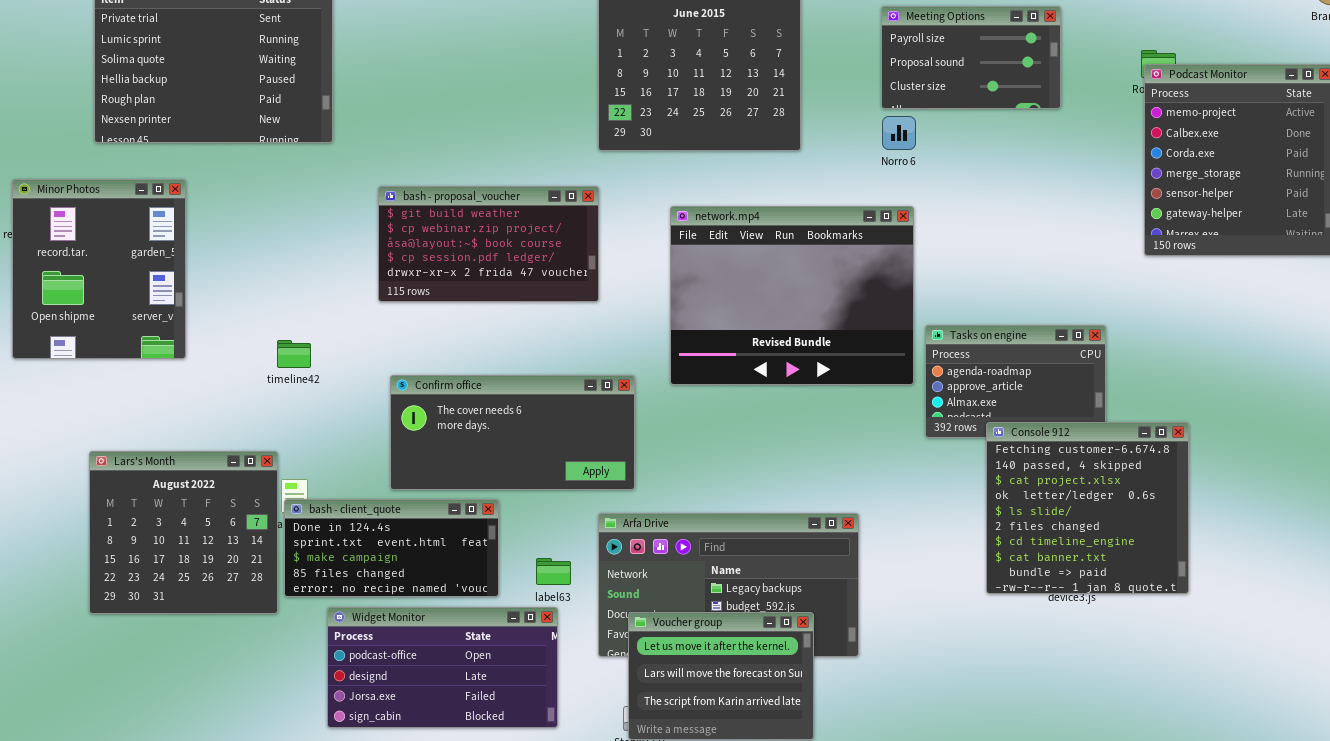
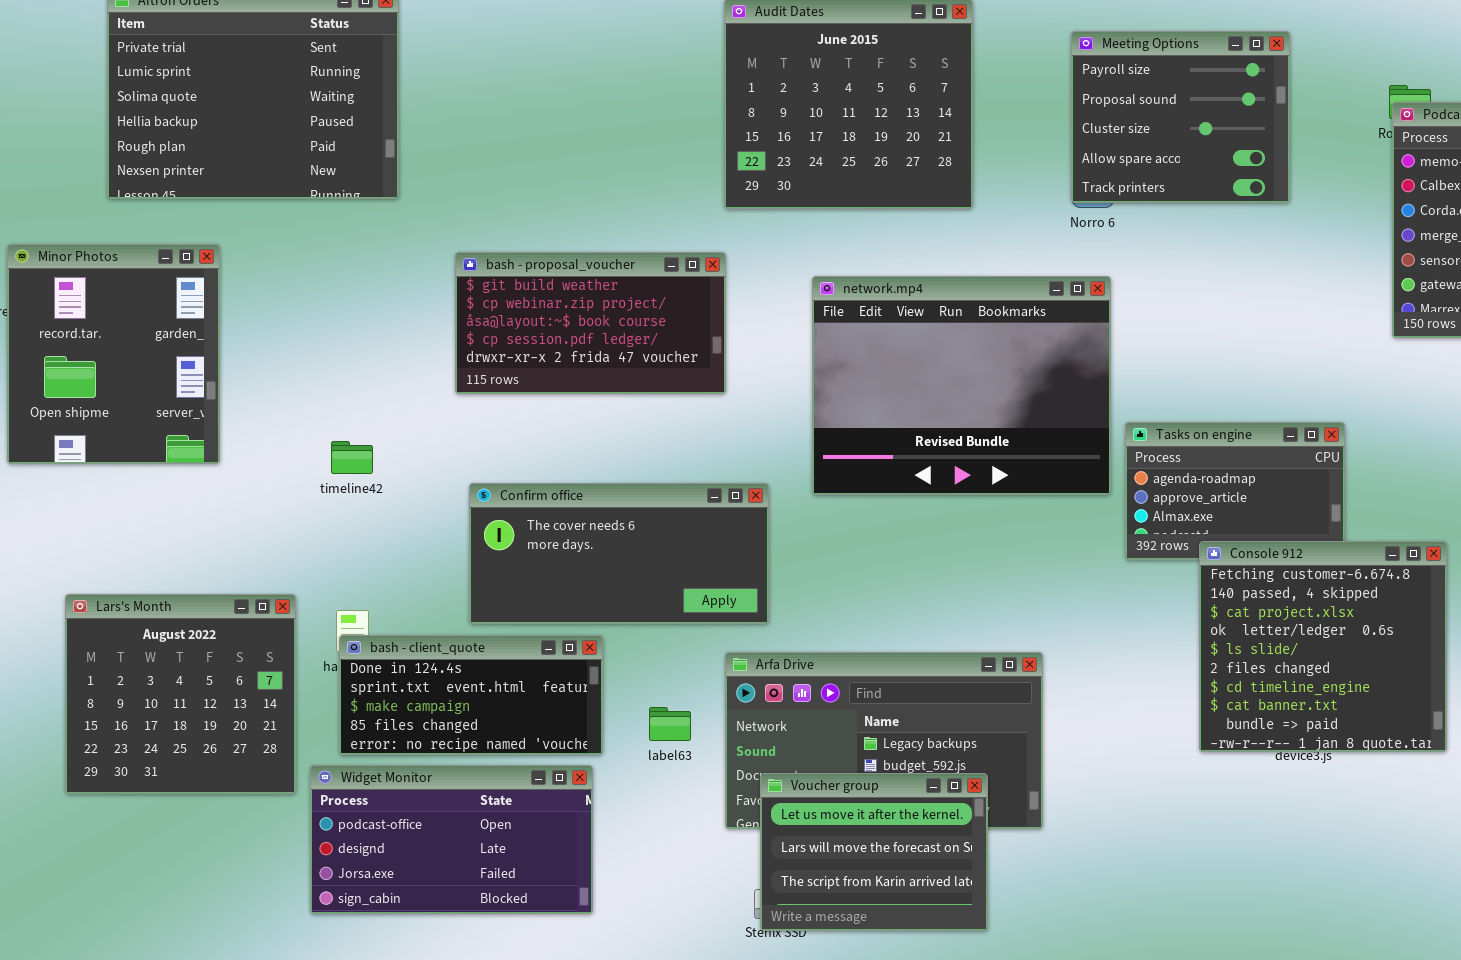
Meeting Options: [881,6,1061,109] -> [1071,31,1290,203], resized
Lars's Month: [89,451,278,614] -> [65,594,296,794], moved
Widget Monitor: [327,607,558,728] -> [310,765,593,914], moved

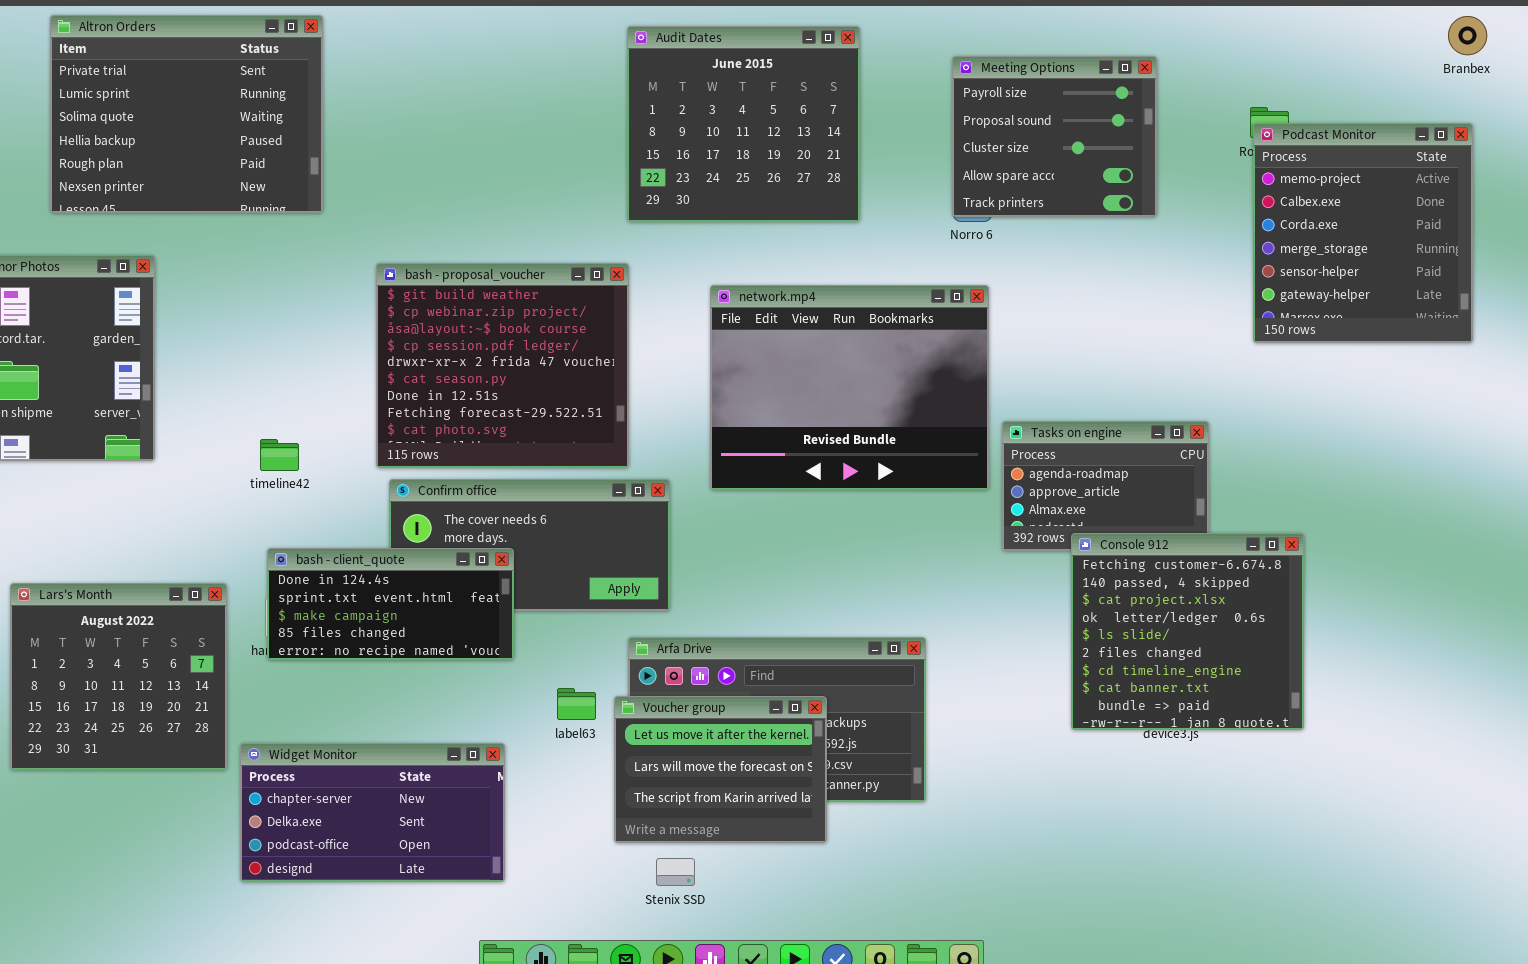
bash - proposal_voucher: [455,252,726,394] -> [376,263,629,468], resized
bash - client_quote: [339,635,603,755] -> [267,548,514,660], moved
Widget Monitor: [310,765,593,914] -> [240,743,505,882], scrolled up 2 rows
Voucher group: [760,773,988,931] -> [614,696,827,843], moved

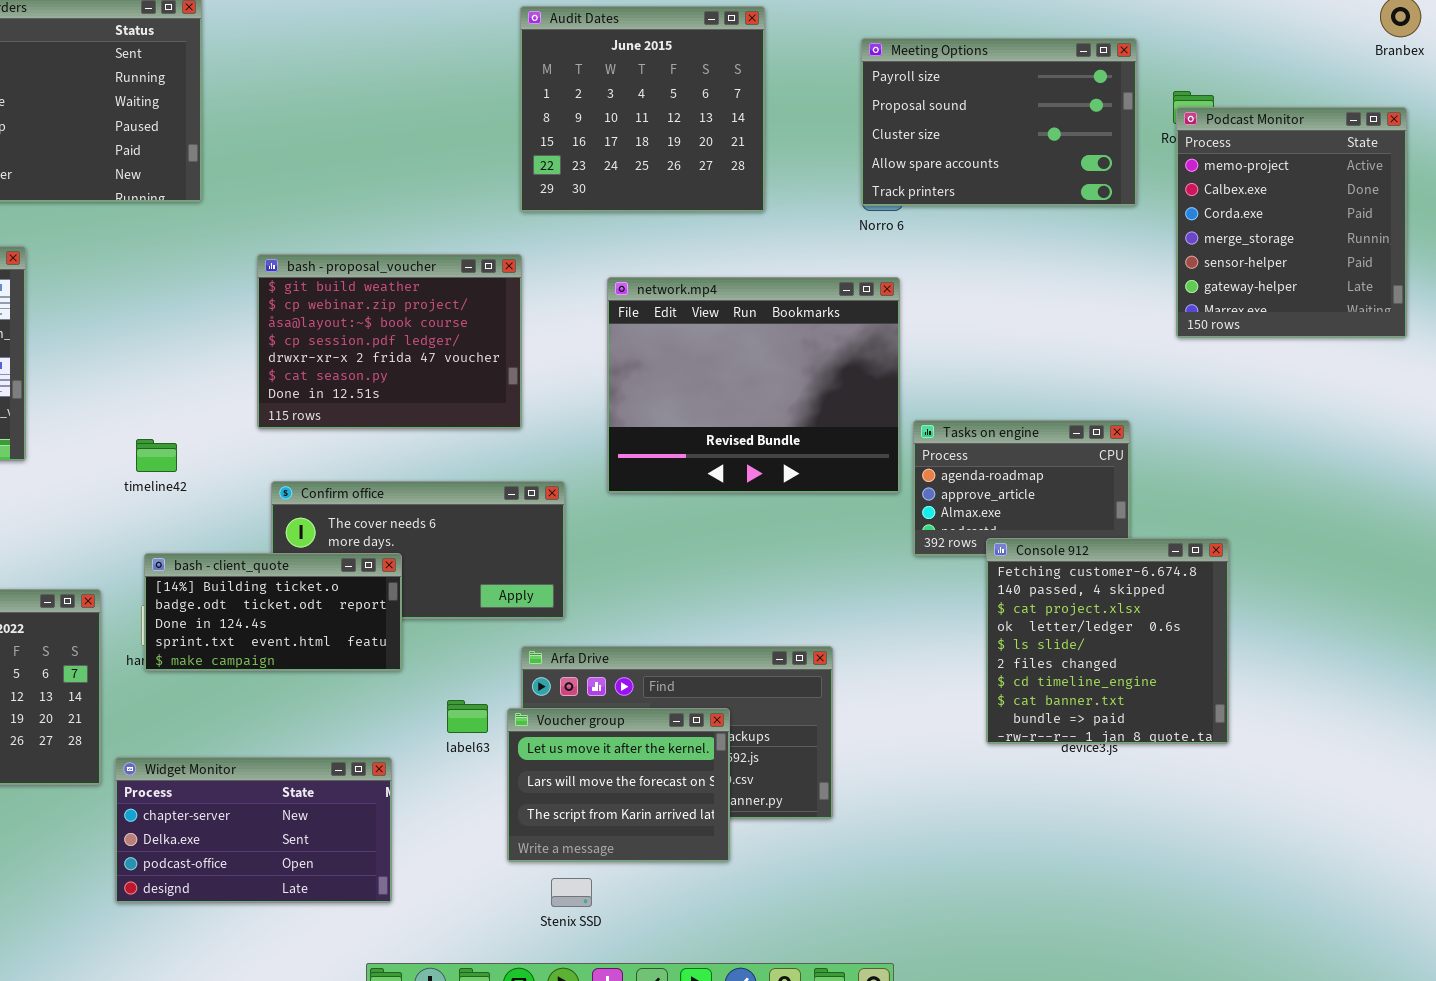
Meeting Options: [952,56,1157,217] -> [861,38,1137,206], resized
bash - proposal_voucher: [376,263,629,468] -> [257,254,522,429], resized
bash - client_quote: [267,548,514,660] -> [144,553,402,671], scrolled up 2 rows

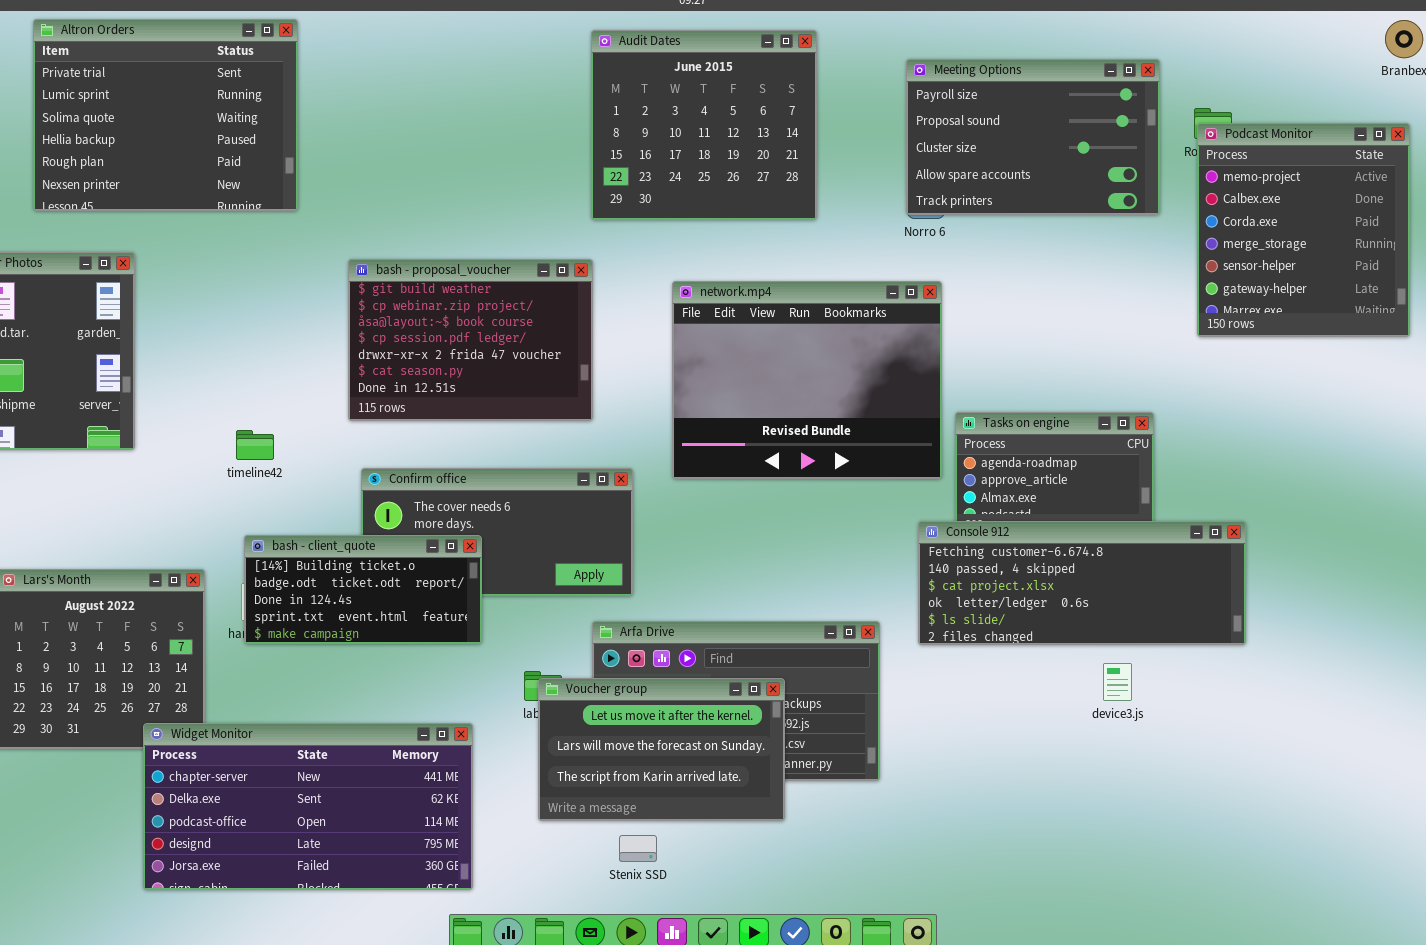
Console 912: [986,538,1229,744] -> [918,521,1246,645], resized
Voucher group: [507,708,730,862] -> [538,678,785,821], resized
Widget Monitor: [115,757,392,903] -> [143,723,473,890], resized

